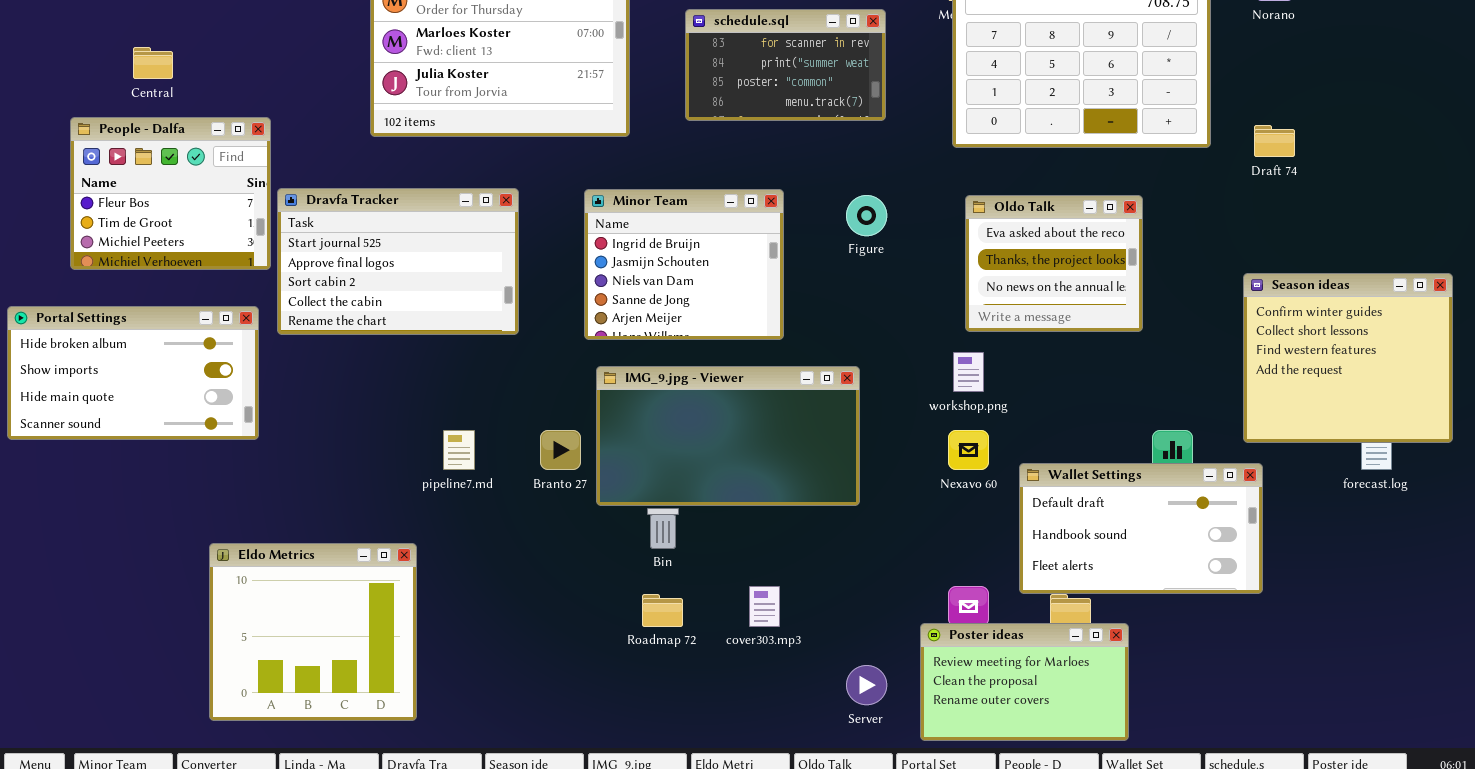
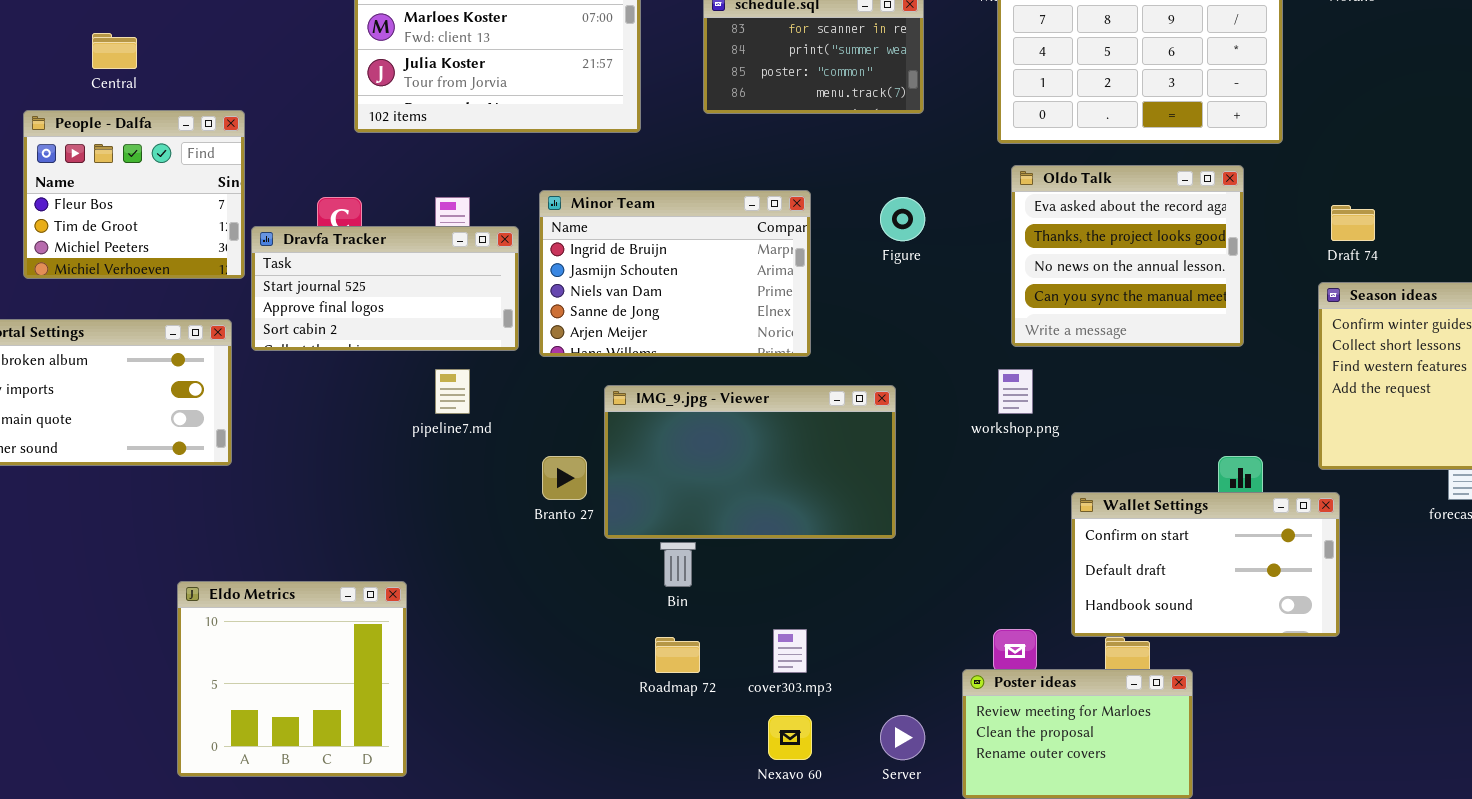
Draft 74: [1254,125,1295,157] -> [1331,205,1375,241], moved
Dravfa Tracker: [277,188,519,335] -> [251,226,519,351], resized
Minor Team: [584,189,784,340] -> [539,190,811,357], resized
Oldo Talk: [965,195,1143,332] -> [1011,165,1244,347], resized
pipeline7.md: [443,430,475,470] -> [435,369,470,414], moved
Nexavo 60: [948,430,989,470] -> [768,715,812,760], moved
Wallet Settings: [1019,463,1263,594] -> [1071,492,1340,637], scrolled up 1 row

